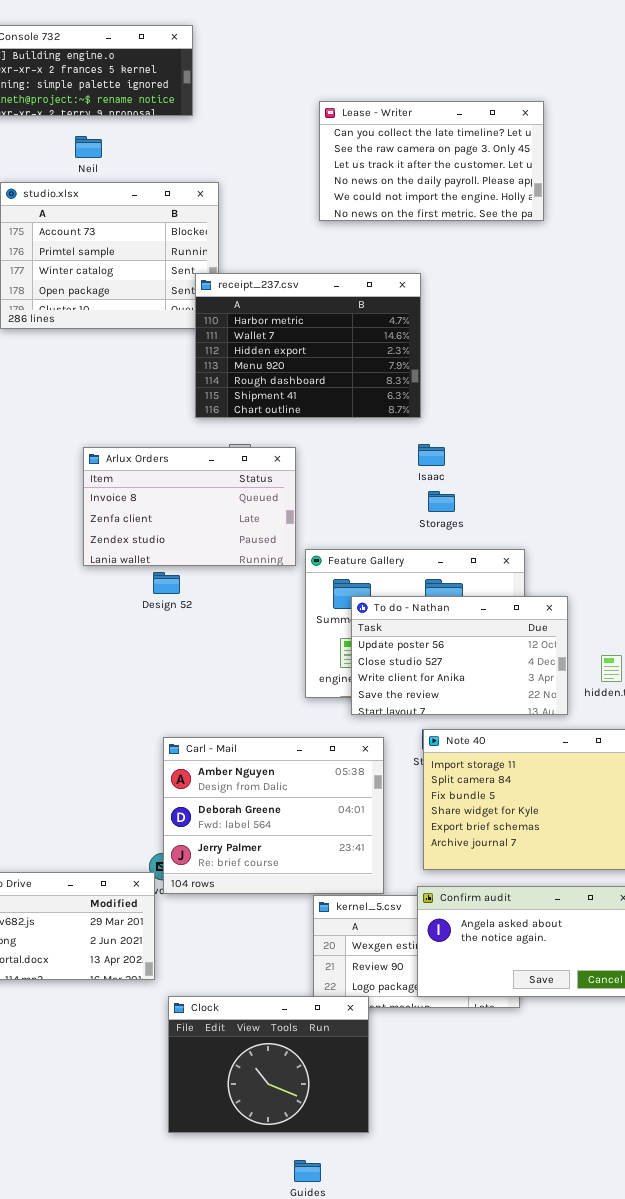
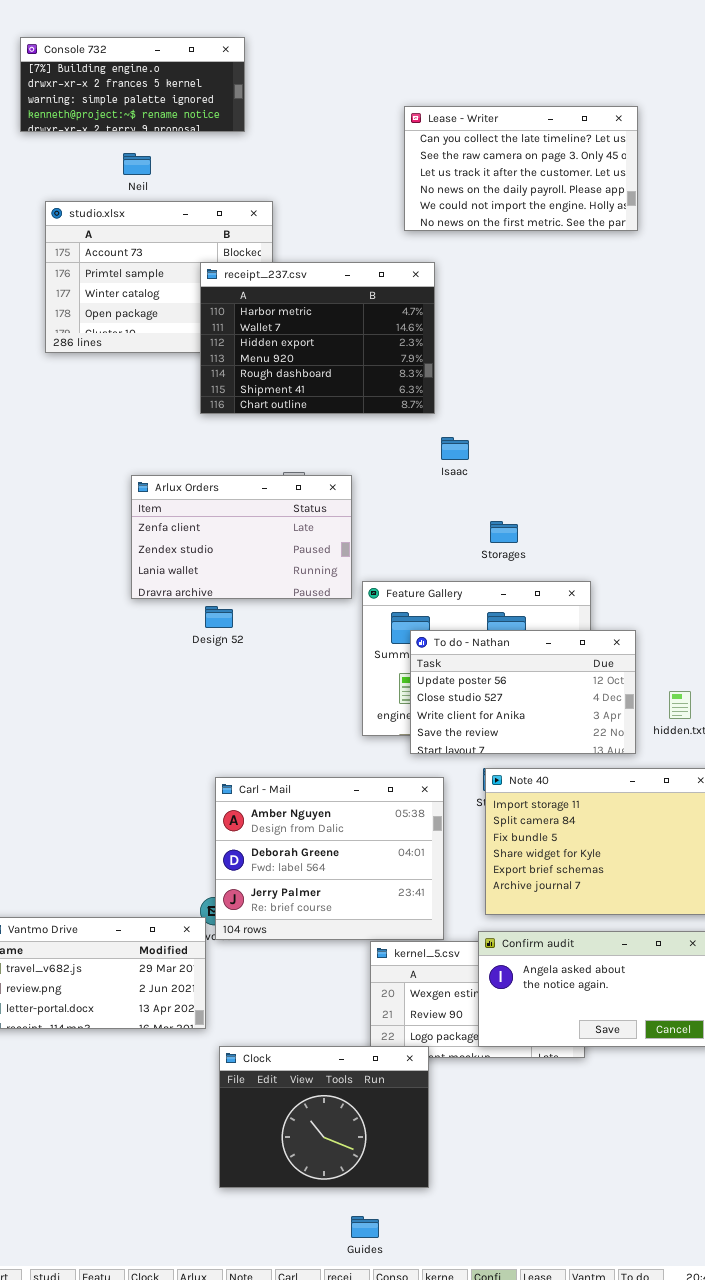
Lease - Writer: [319,101,544,221] -> [404,106,638,231], moved
receipt_237.csv: [195,273,421,418] -> [200,262,435,414], moved
Isaac: [418,444,445,466] -> [441,437,469,460], moved
Arlux Orders: [83,447,296,566] -> [131,475,352,599], scrolled down 1 row

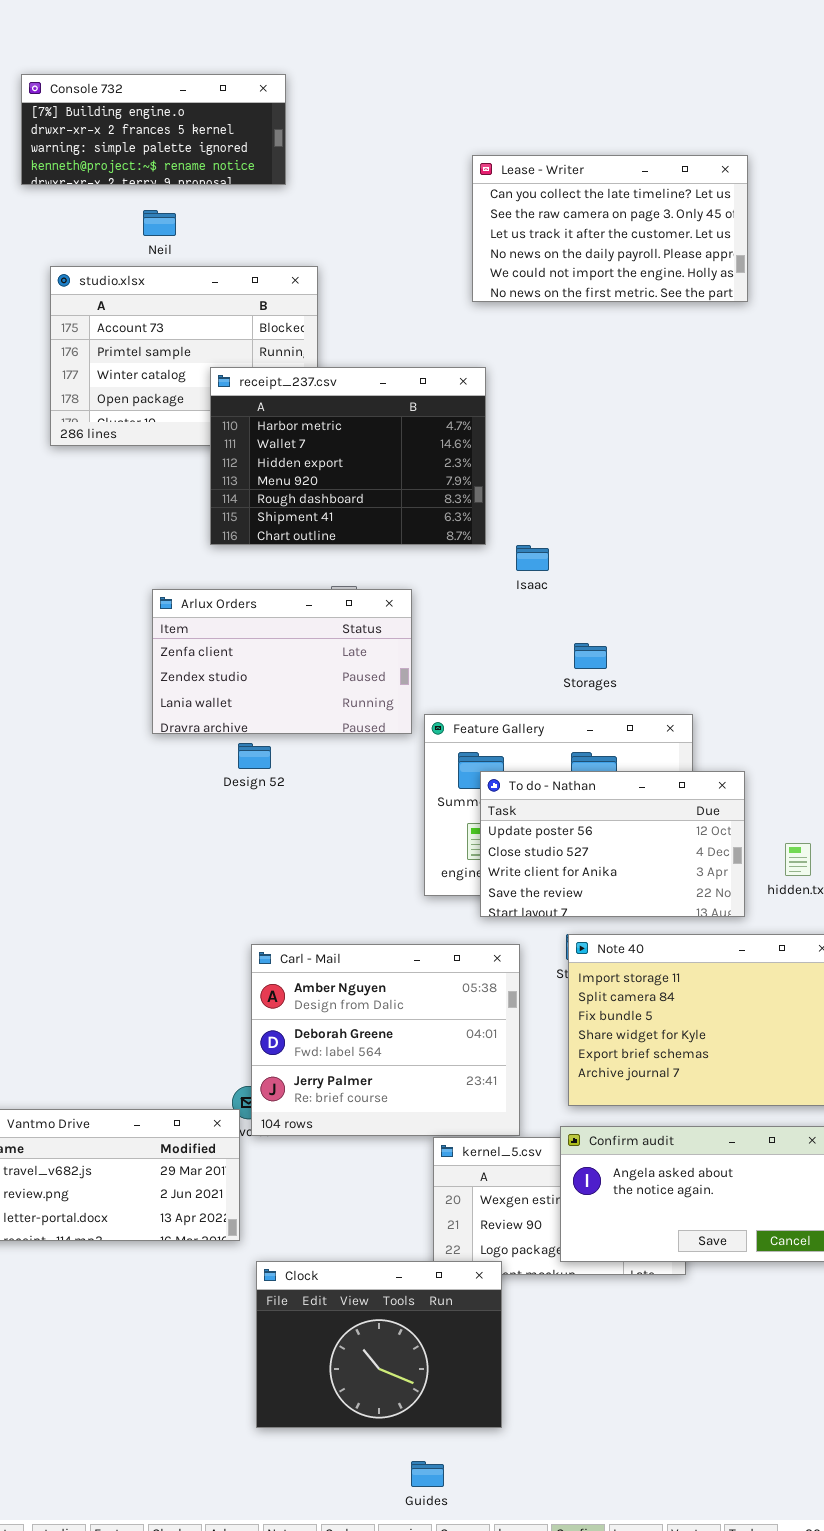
receipt_237.csv: [200,262,435,414] -> [210,367,486,545], moved

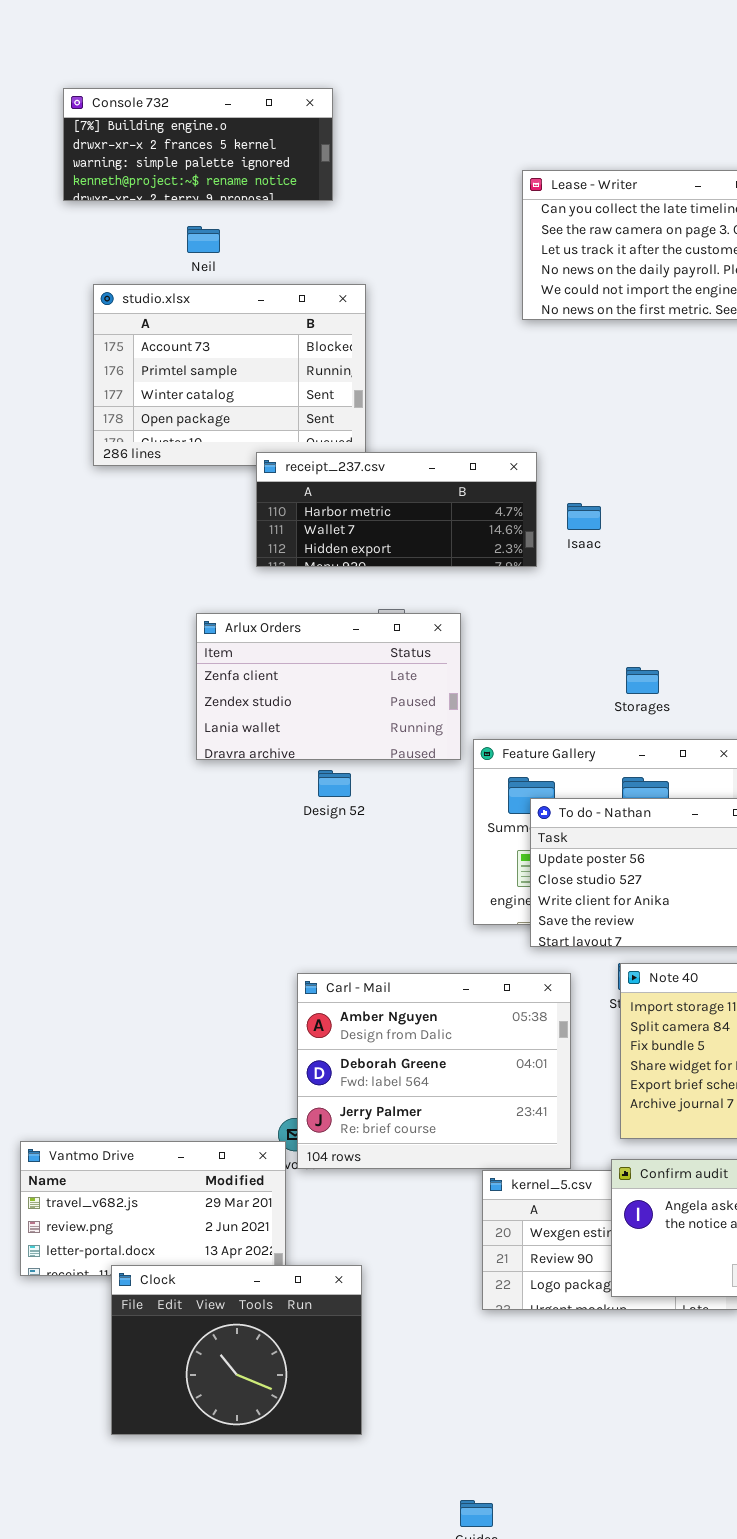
receipt_237.csv: [210,367,486,545] -> [256,452,537,567], resized
Isaac: [516,545,549,571] -> [567,503,601,530], moved
Design 52: [238,743,271,769] -> [318,770,351,797], moved
Clock: [256,1261,502,1428] -> [111,1265,362,1435], moved

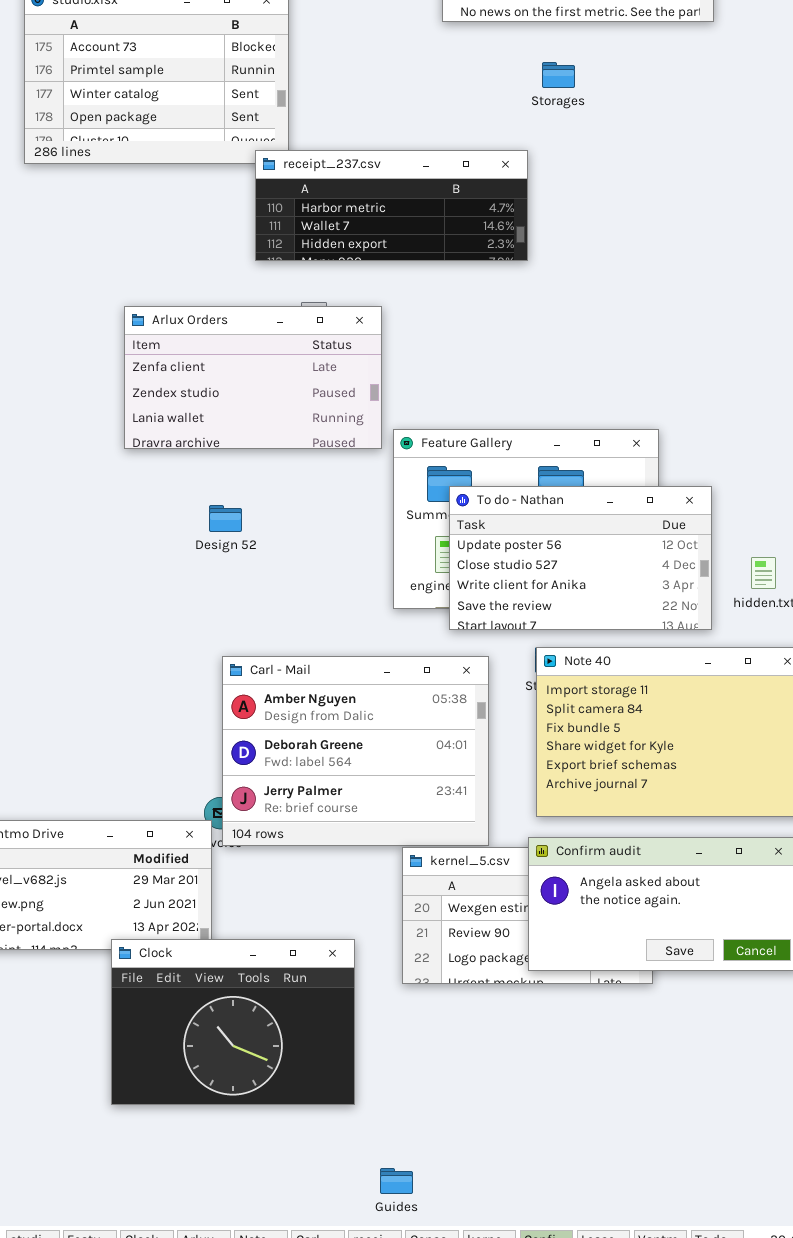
receipt_237.csv: [256,452,537,567] -> [255,150,528,261], moved
Storages: [626,667,659,694] -> [542,62,575,88], moved
Design 52: [318,770,351,797] -> [209,505,242,532], moved
Clock: [111,1265,362,1435] -> [111,939,355,1105], moved

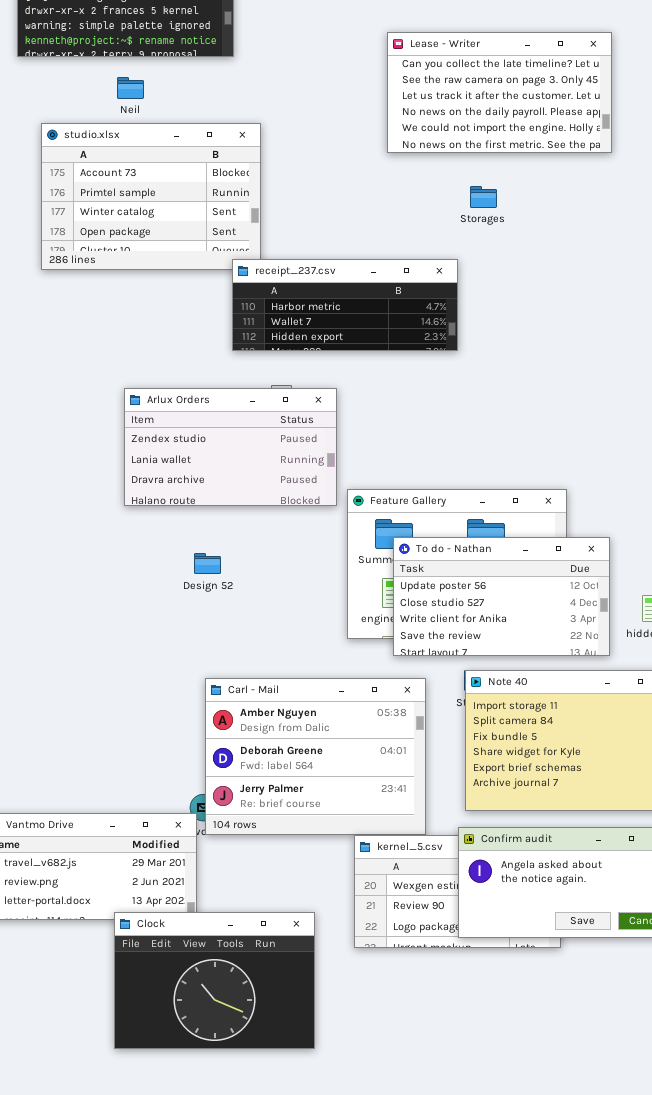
Arlux Orders: [124,306,382,449] -> [124,388,337,506], scrolled down 1 row

